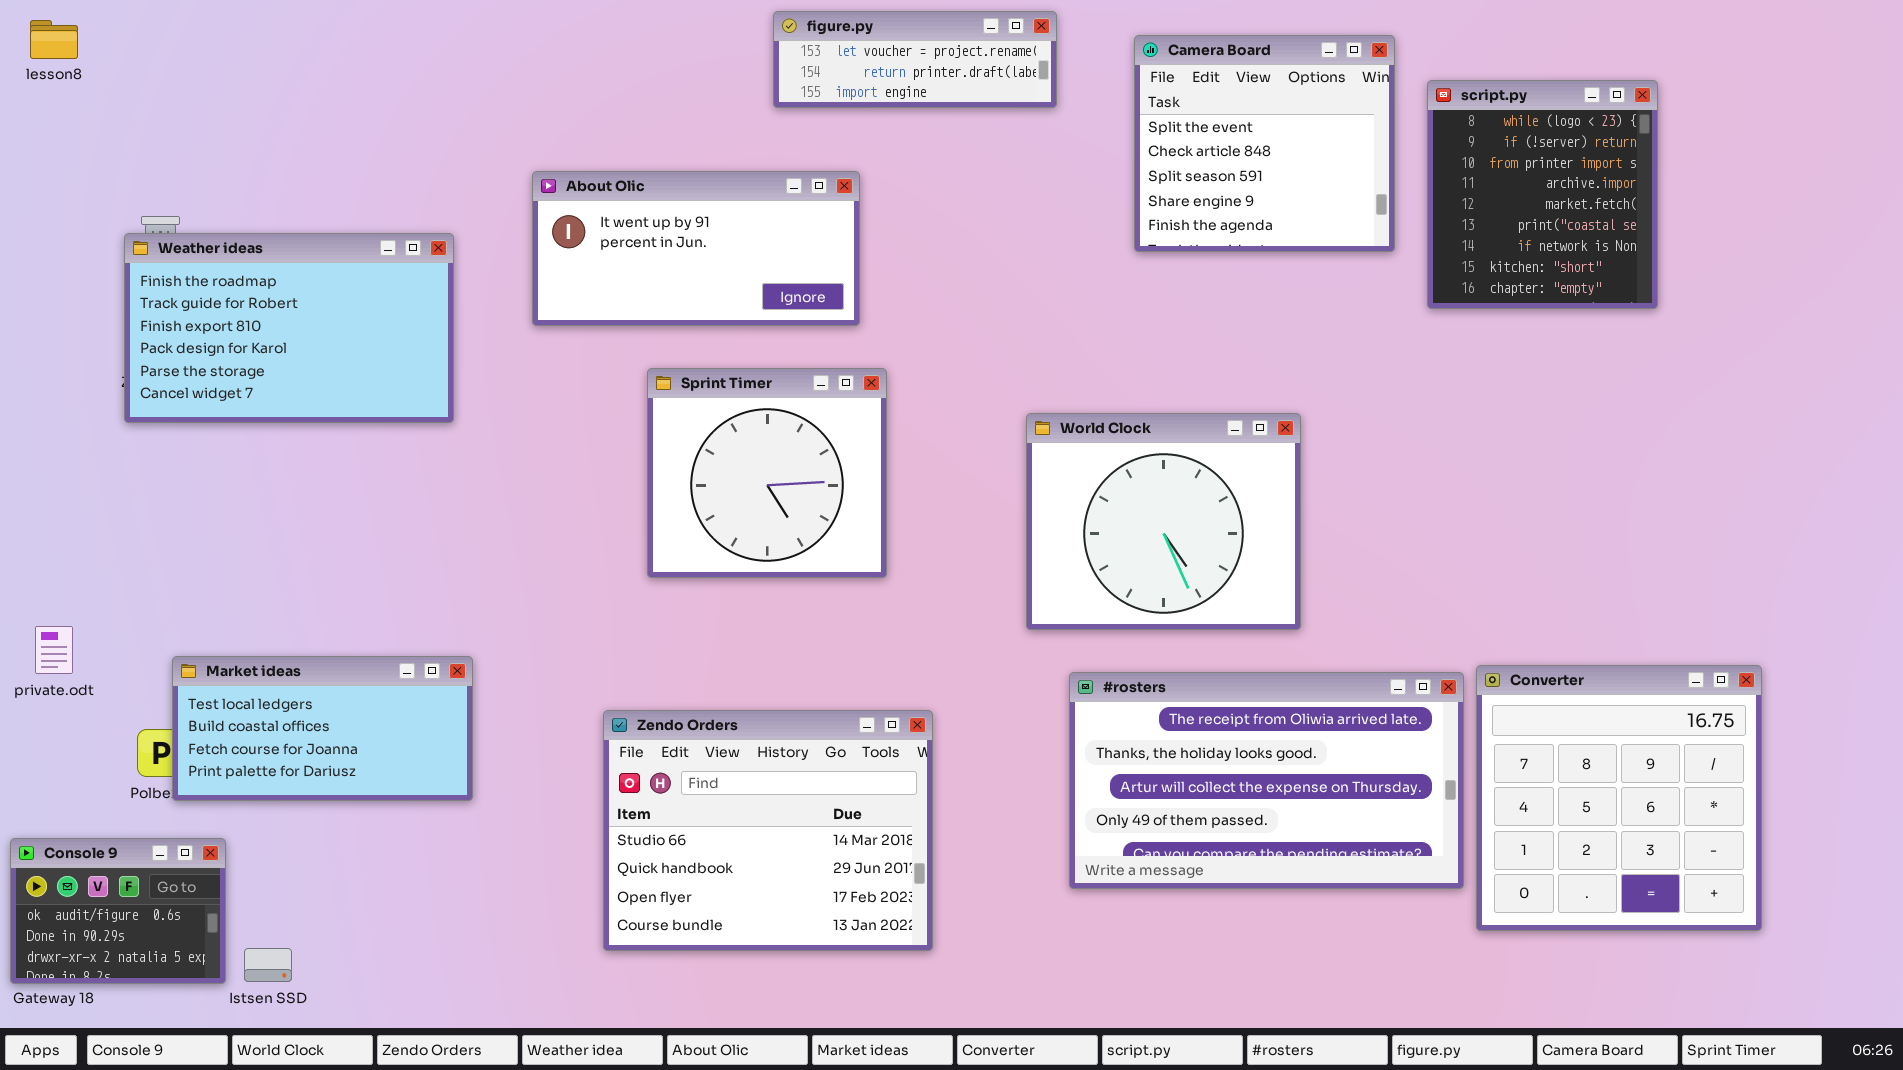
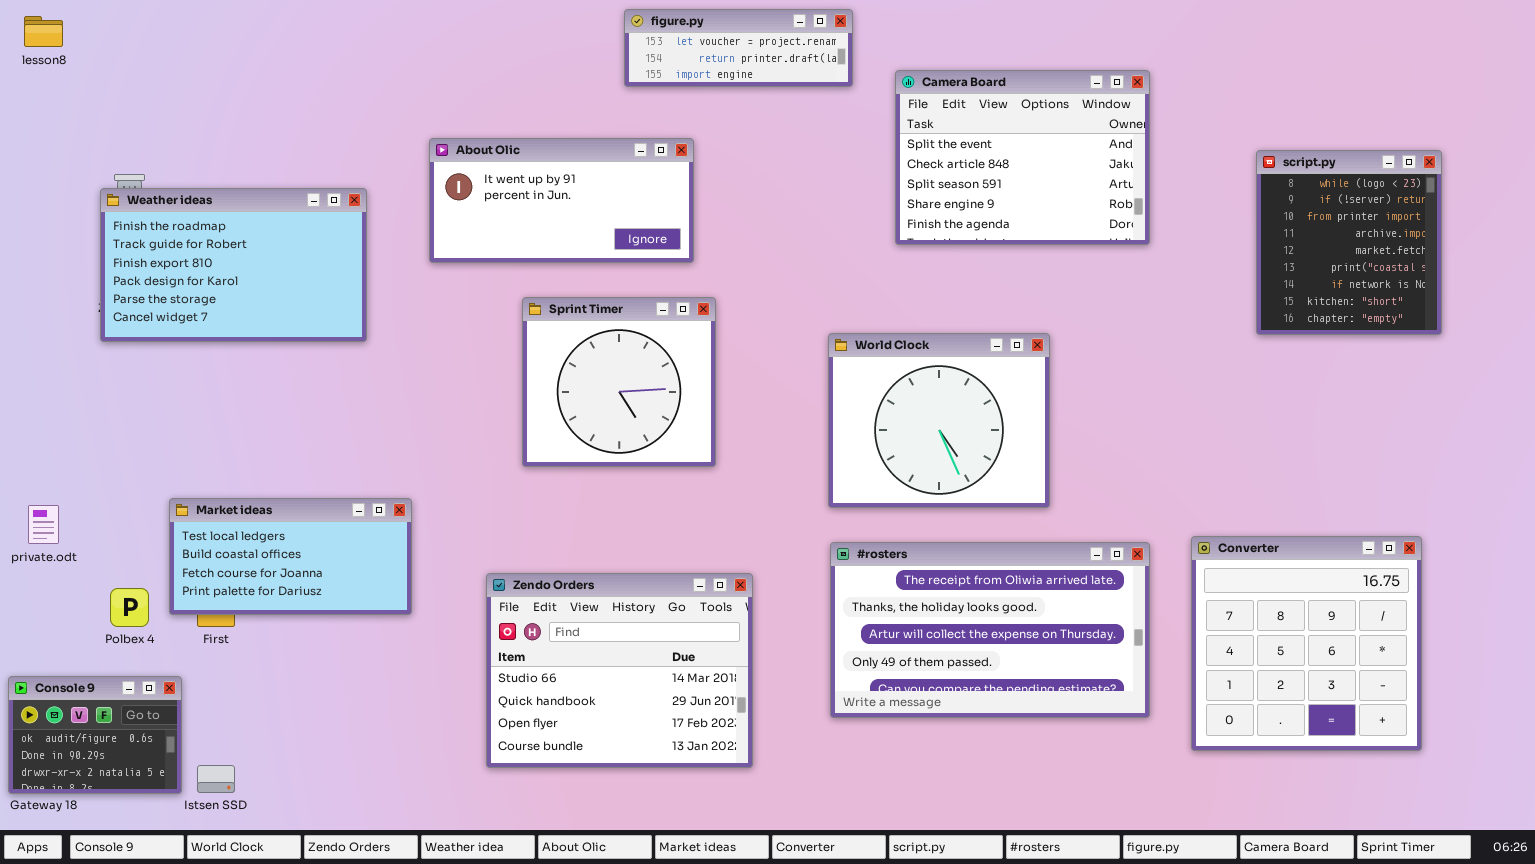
Camera Board: [1134,35,1395,252] -> [895,70,1150,245], moved, resized
script.py: [1427,80,1658,309] -> [1256,150,1442,335], moved
Market ideas: [172,656,473,801] -> [169,498,412,615], moved
#rosters: [1069,672,1464,889] -> [830,542,1150,718], moved

